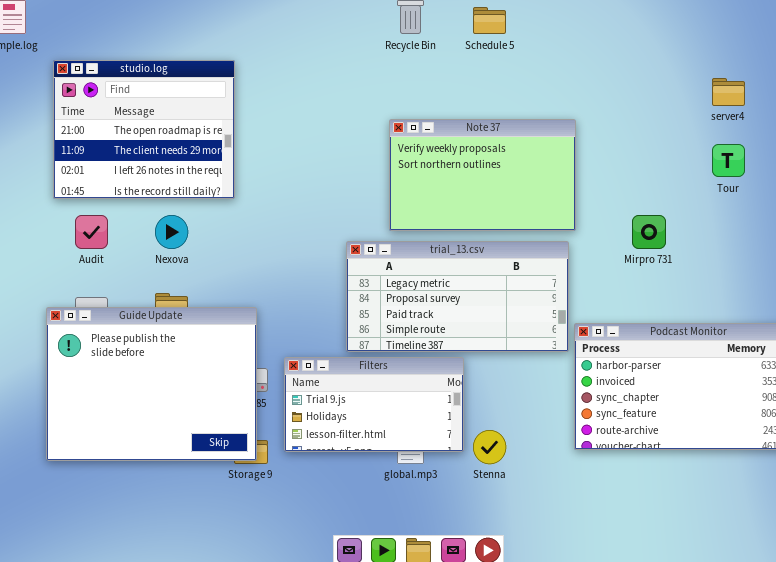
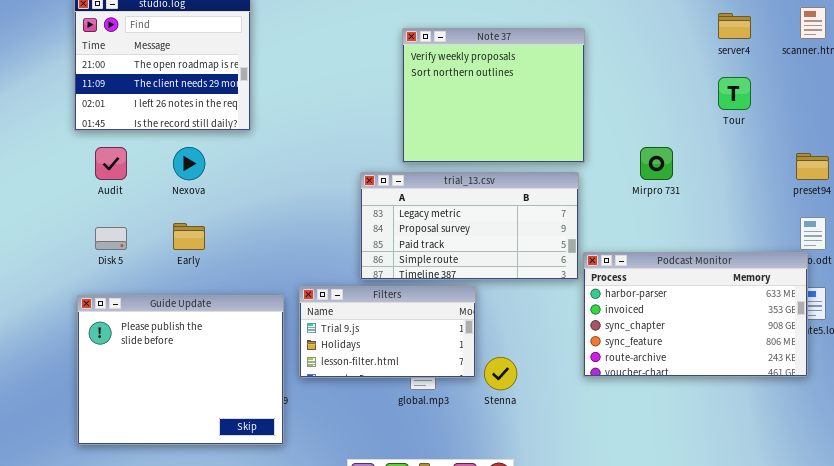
Note 37: [389,119,576,231] -> [402,28,585,163], resized
Guide Update: [46,307,257,461] -> [77,295,284,445], moved

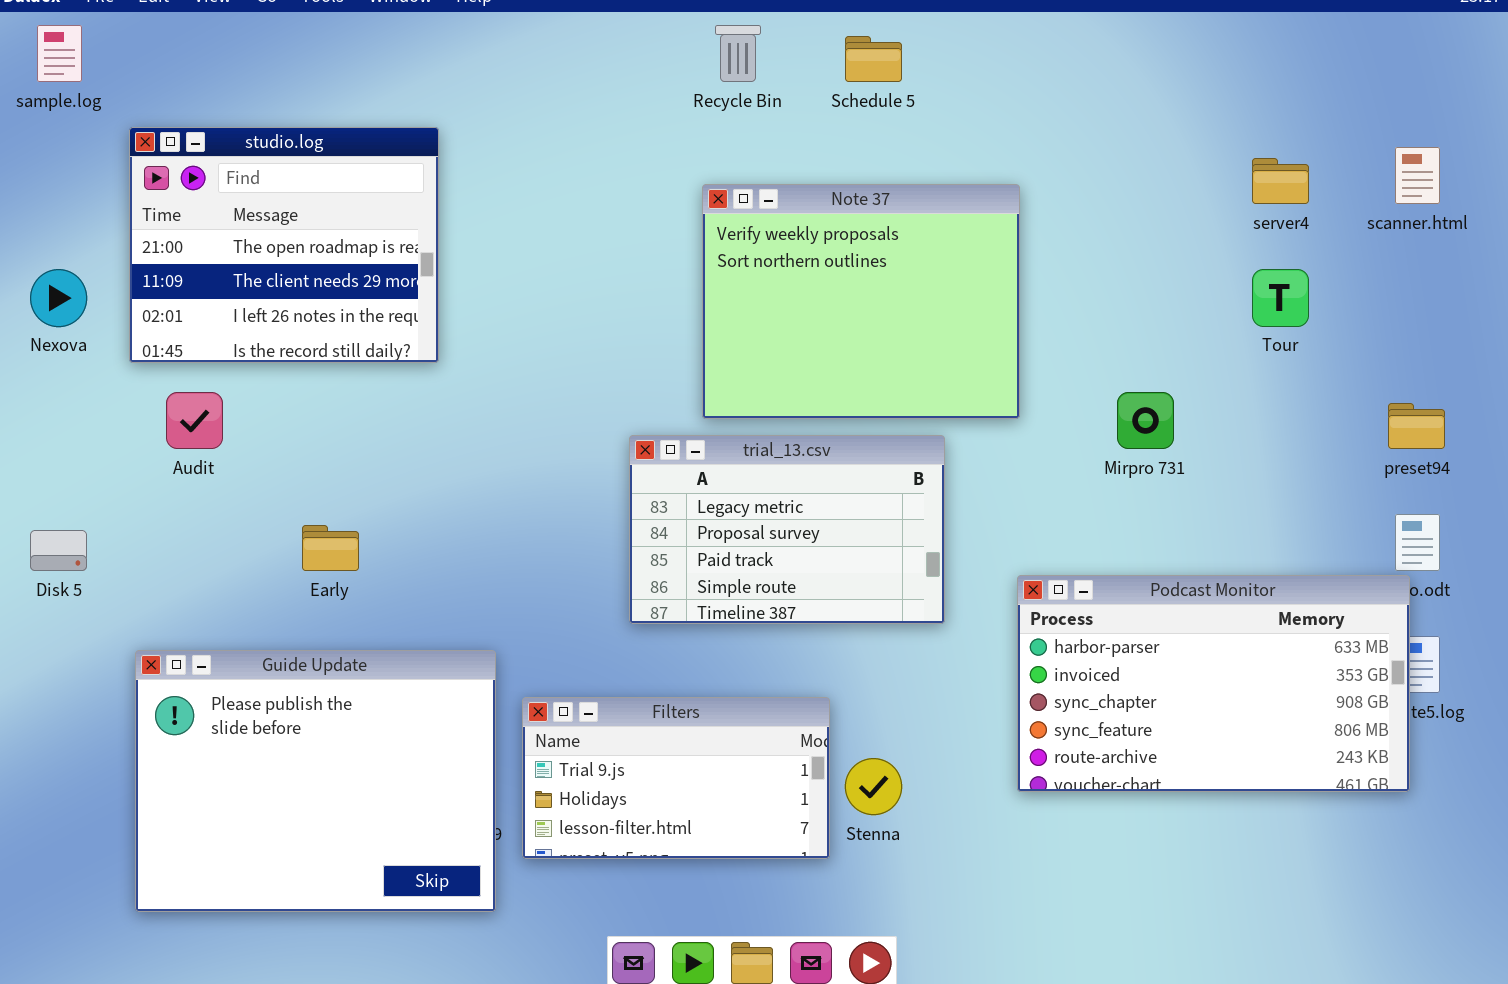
Nexova: [173,147,205,180] -> [30,269,87,327], moved
trial_13.csv: [360,172,579,280] -> [629,435,945,624], resized
Disk 5: [95,227,127,250] -> [30,530,87,571], moved
Filters: [299,286,476,378] -> [522,697,830,859], moved

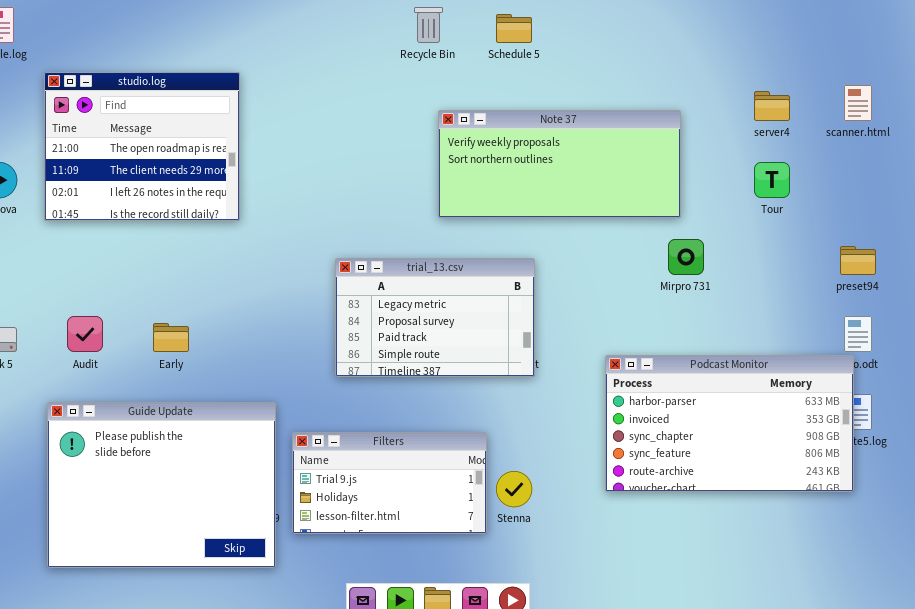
Note 37: [702,184,1020,419] -> [438,110,681,218], moved, resized
Audit: [166,392,223,449] -> [67,316,103,352], moved
trial_13.csv: [629,435,945,624] -> [335,258,535,377], moved

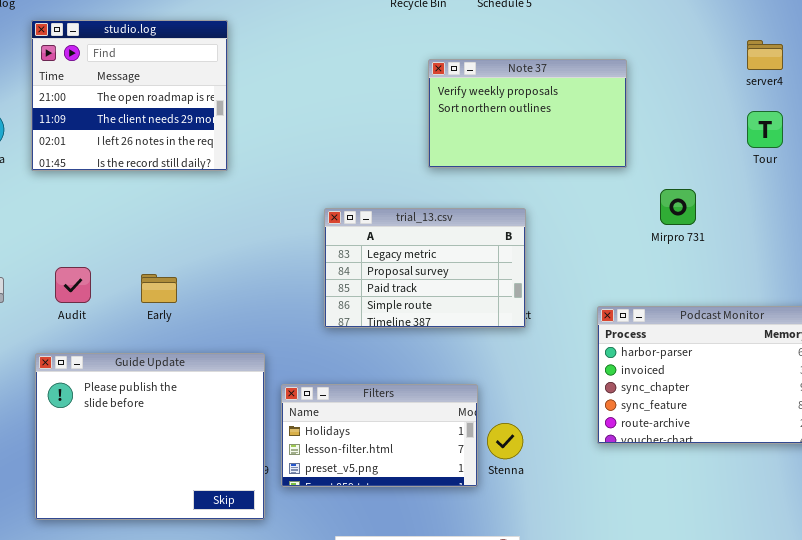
Note 37: [438,110,681,218] -> [428,59,627,168], resized
Filters: [292,432,487,534] -> [281,384,478,487], scrolled down 1 row

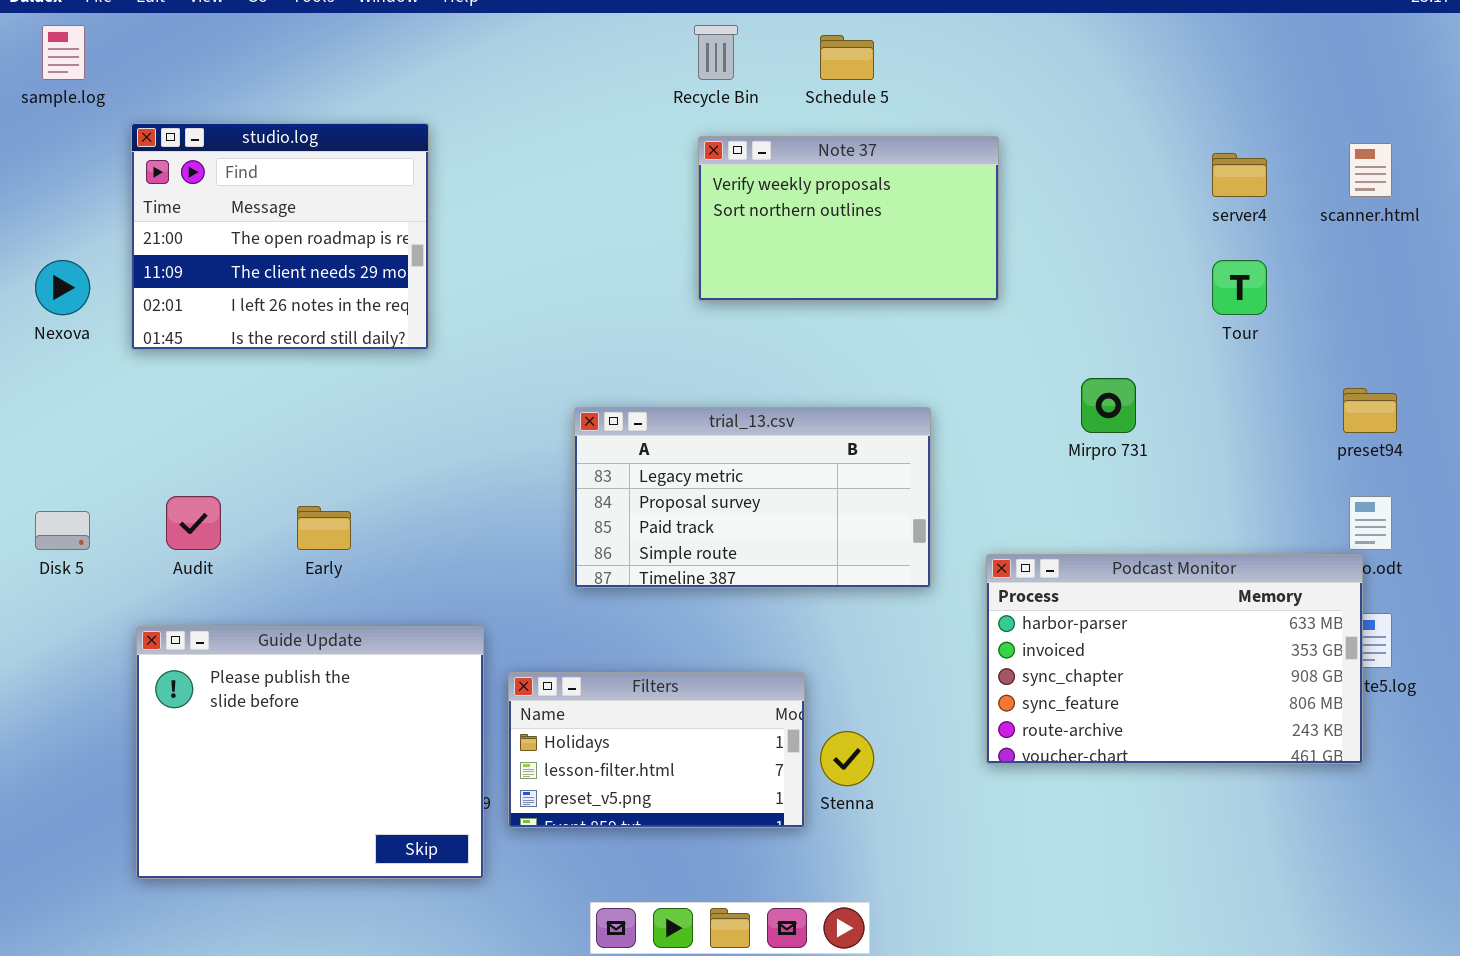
Note 37: [428,59,627,168] -> [698,136,999,301], moved
trial_13.csv: [324,208,526,328] -> [574,407,931,588], resized

